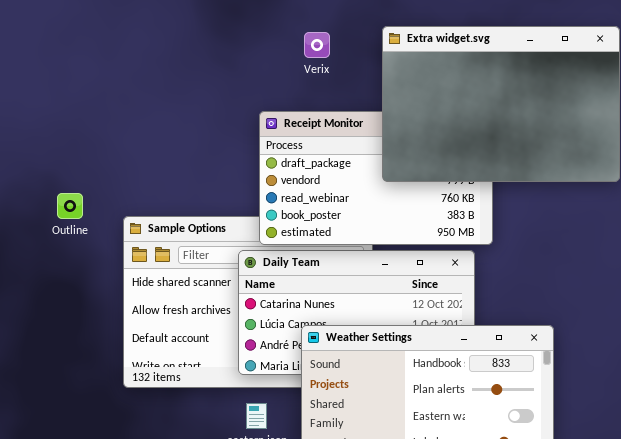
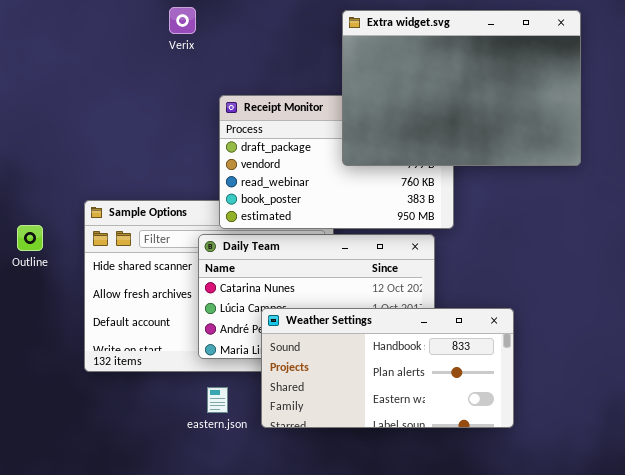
Verix: [304,32,330,58] -> [169,7,196,34], moved
Outline: [57,193,83,219] -> [17,225,43,251], moved

